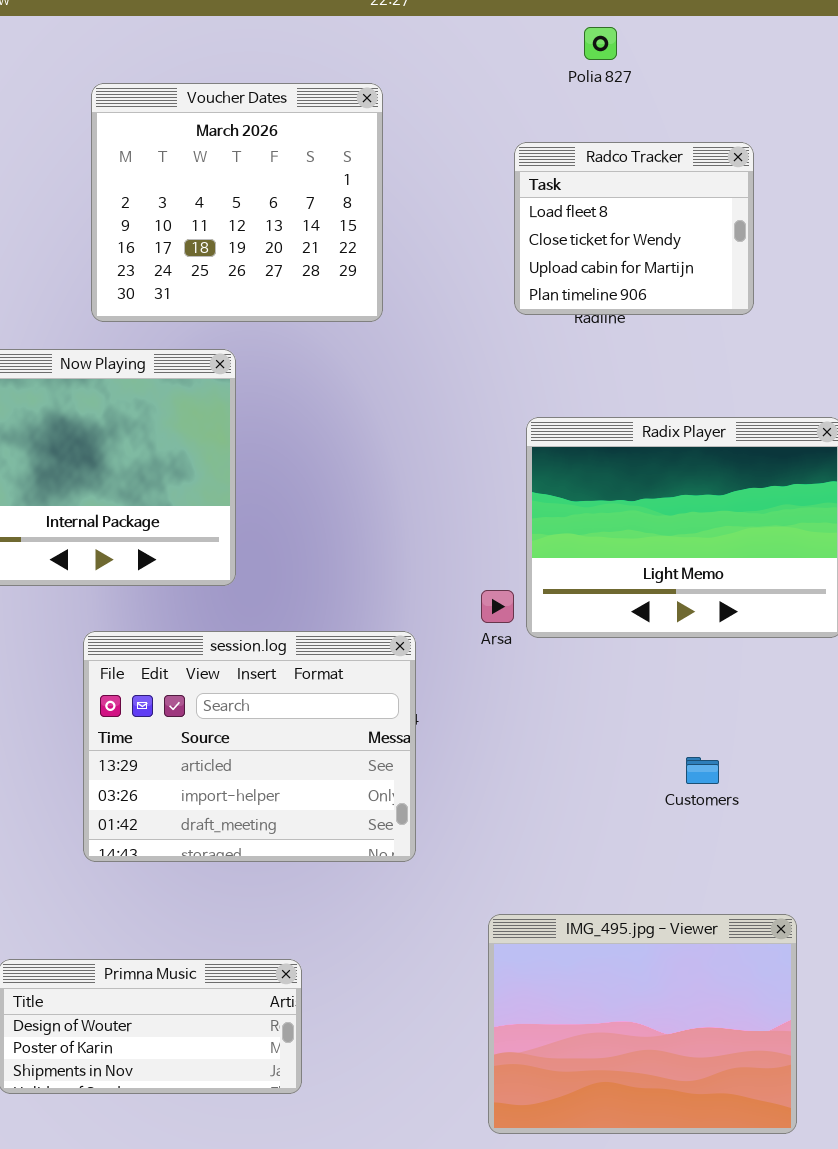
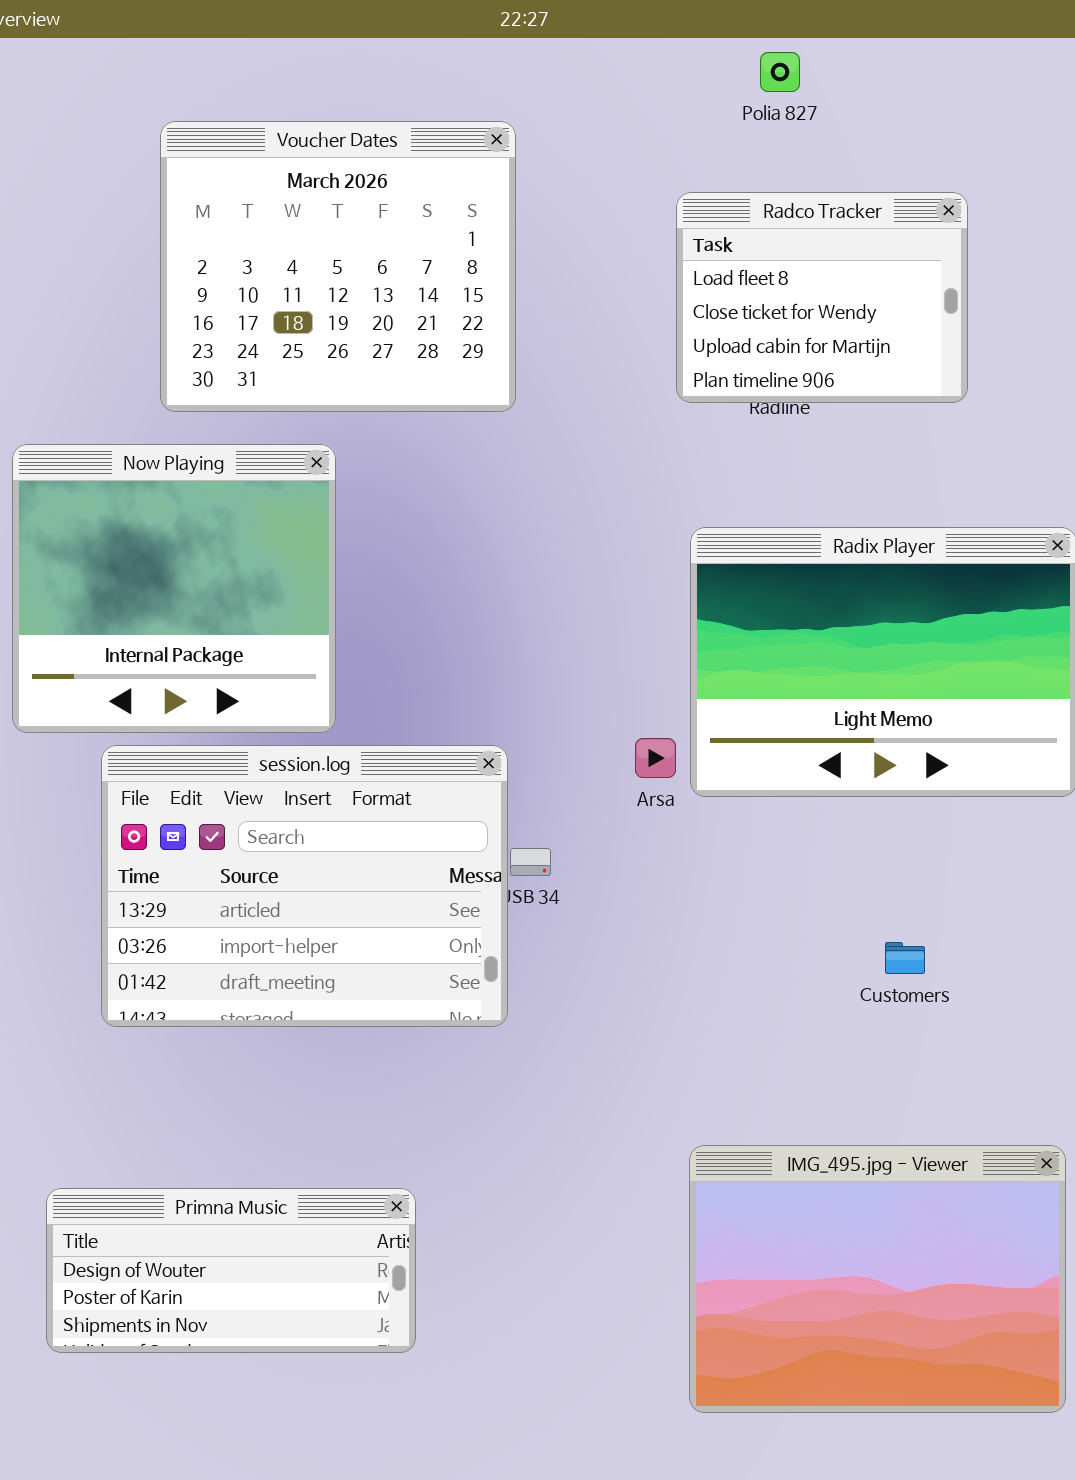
session.log: [83,631,416,862] -> [101,745,508,1027], moved
IMG_495.jpg - Viewer: [488,914,797,1134] -> [689,1145,1066,1413], moved

